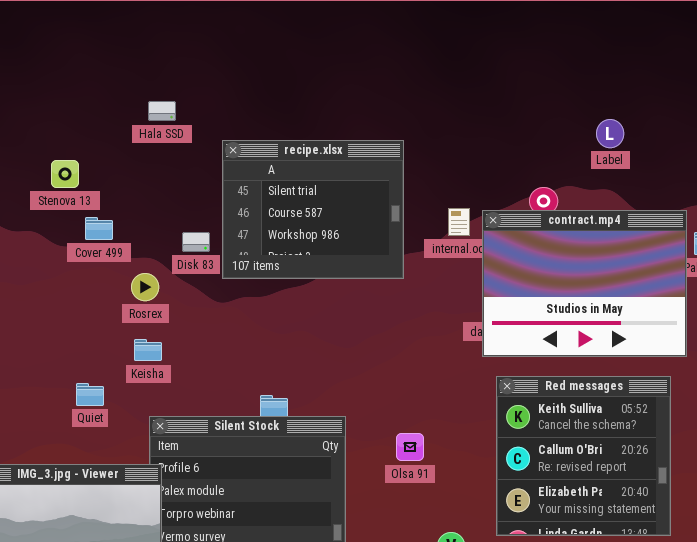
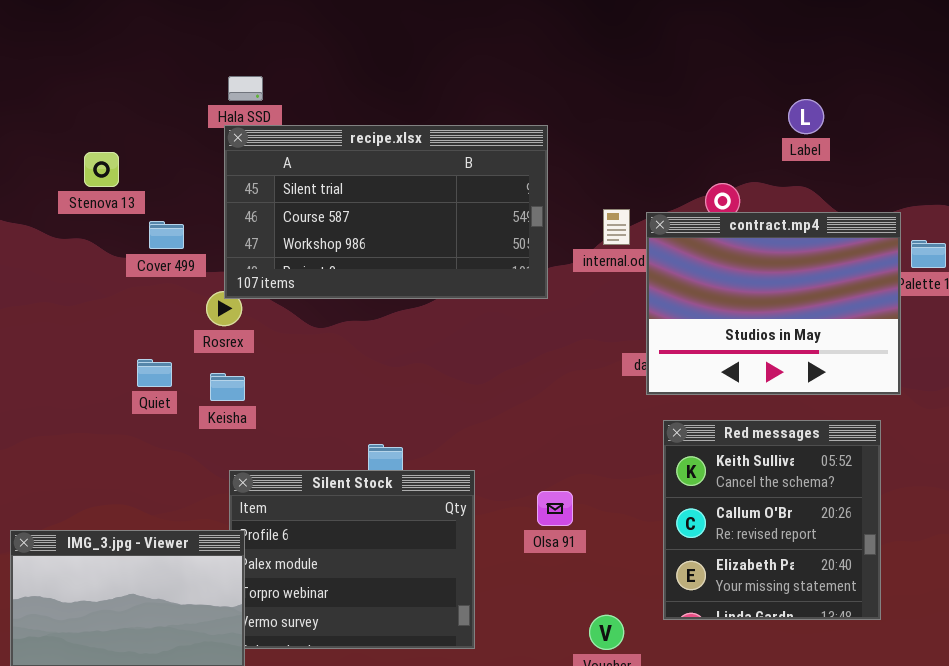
recipe.xlsx: [222,140,404,279] -> [224,125,548,299], resized
Stenova 13: [51,160,79,188] -> [84,152,119,187], moved
Quiet: [76,383,104,406] -> [137,359,172,387], moved

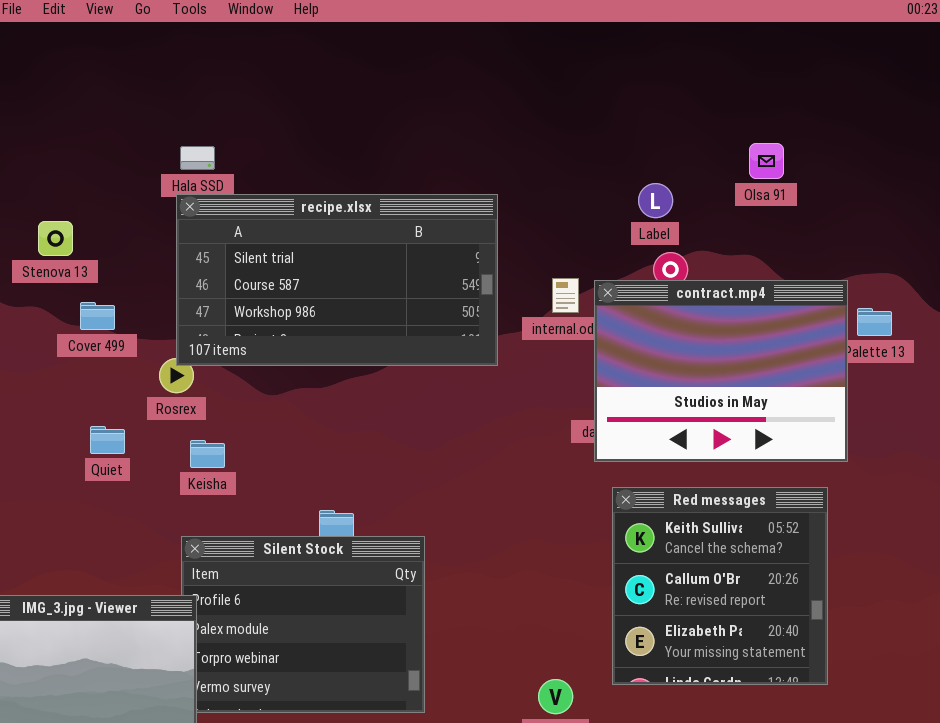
Label: [788,99,824,134] -> [638,183,673,218], moved
Cover 499: [149,221,184,249] -> [80,302,115,330], moved
Keisha: [210,373,245,401] -> [190,440,225,468], moved
Olsa 91: [537,491,573,526] -> [749,143,784,179], moved

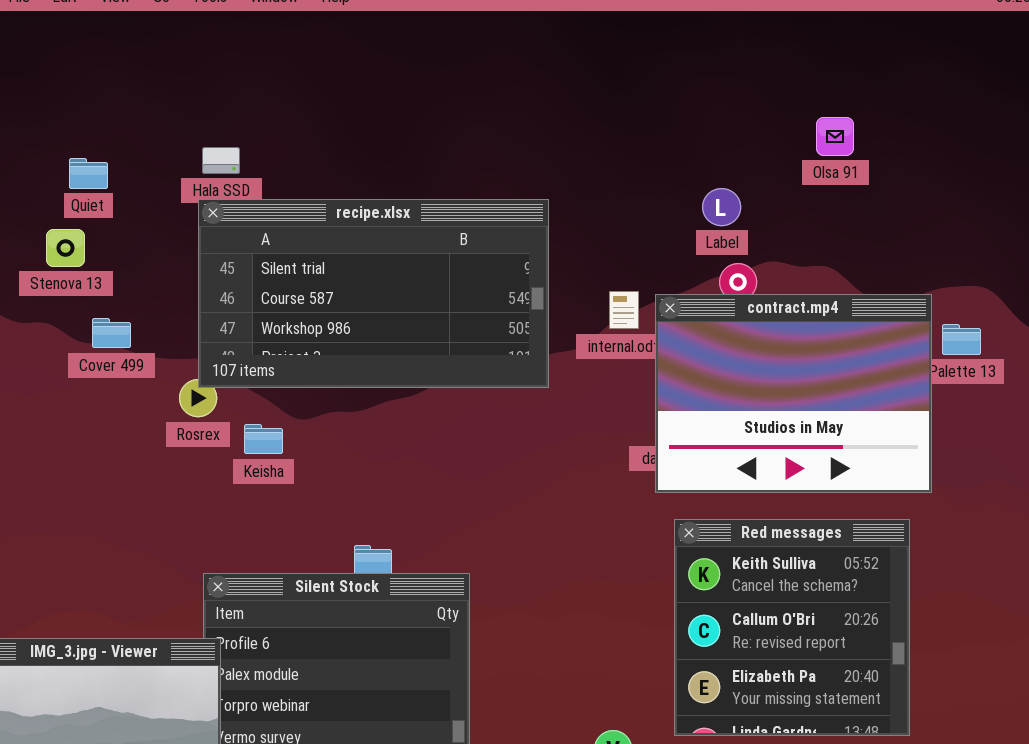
Olsa 91: [749,143,784,179] -> [816,117,854,156], moved
Quiet: [90,426,125,454] -> [69,158,108,189], moved
Keisha: [190,440,225,468] -> [244,424,283,454], moved

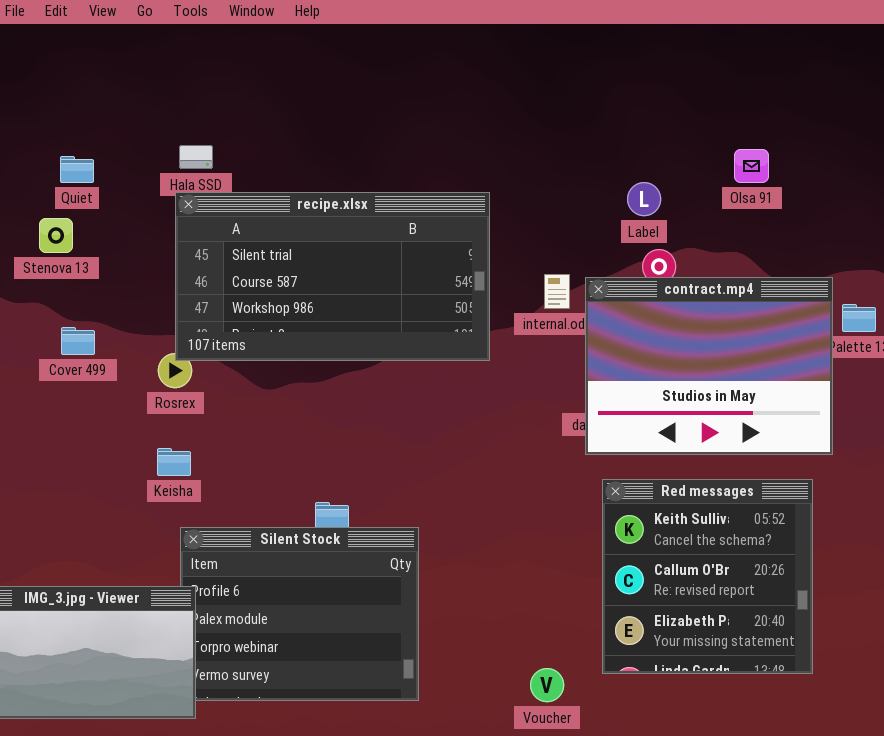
Olsa 91: [816,117,854,156] -> [734,149,769,183], moved
Cover 499: [92,318,131,348] -> [61,327,95,355], moved
Keisha: [244,424,283,454] -> [157,448,191,476], moved

